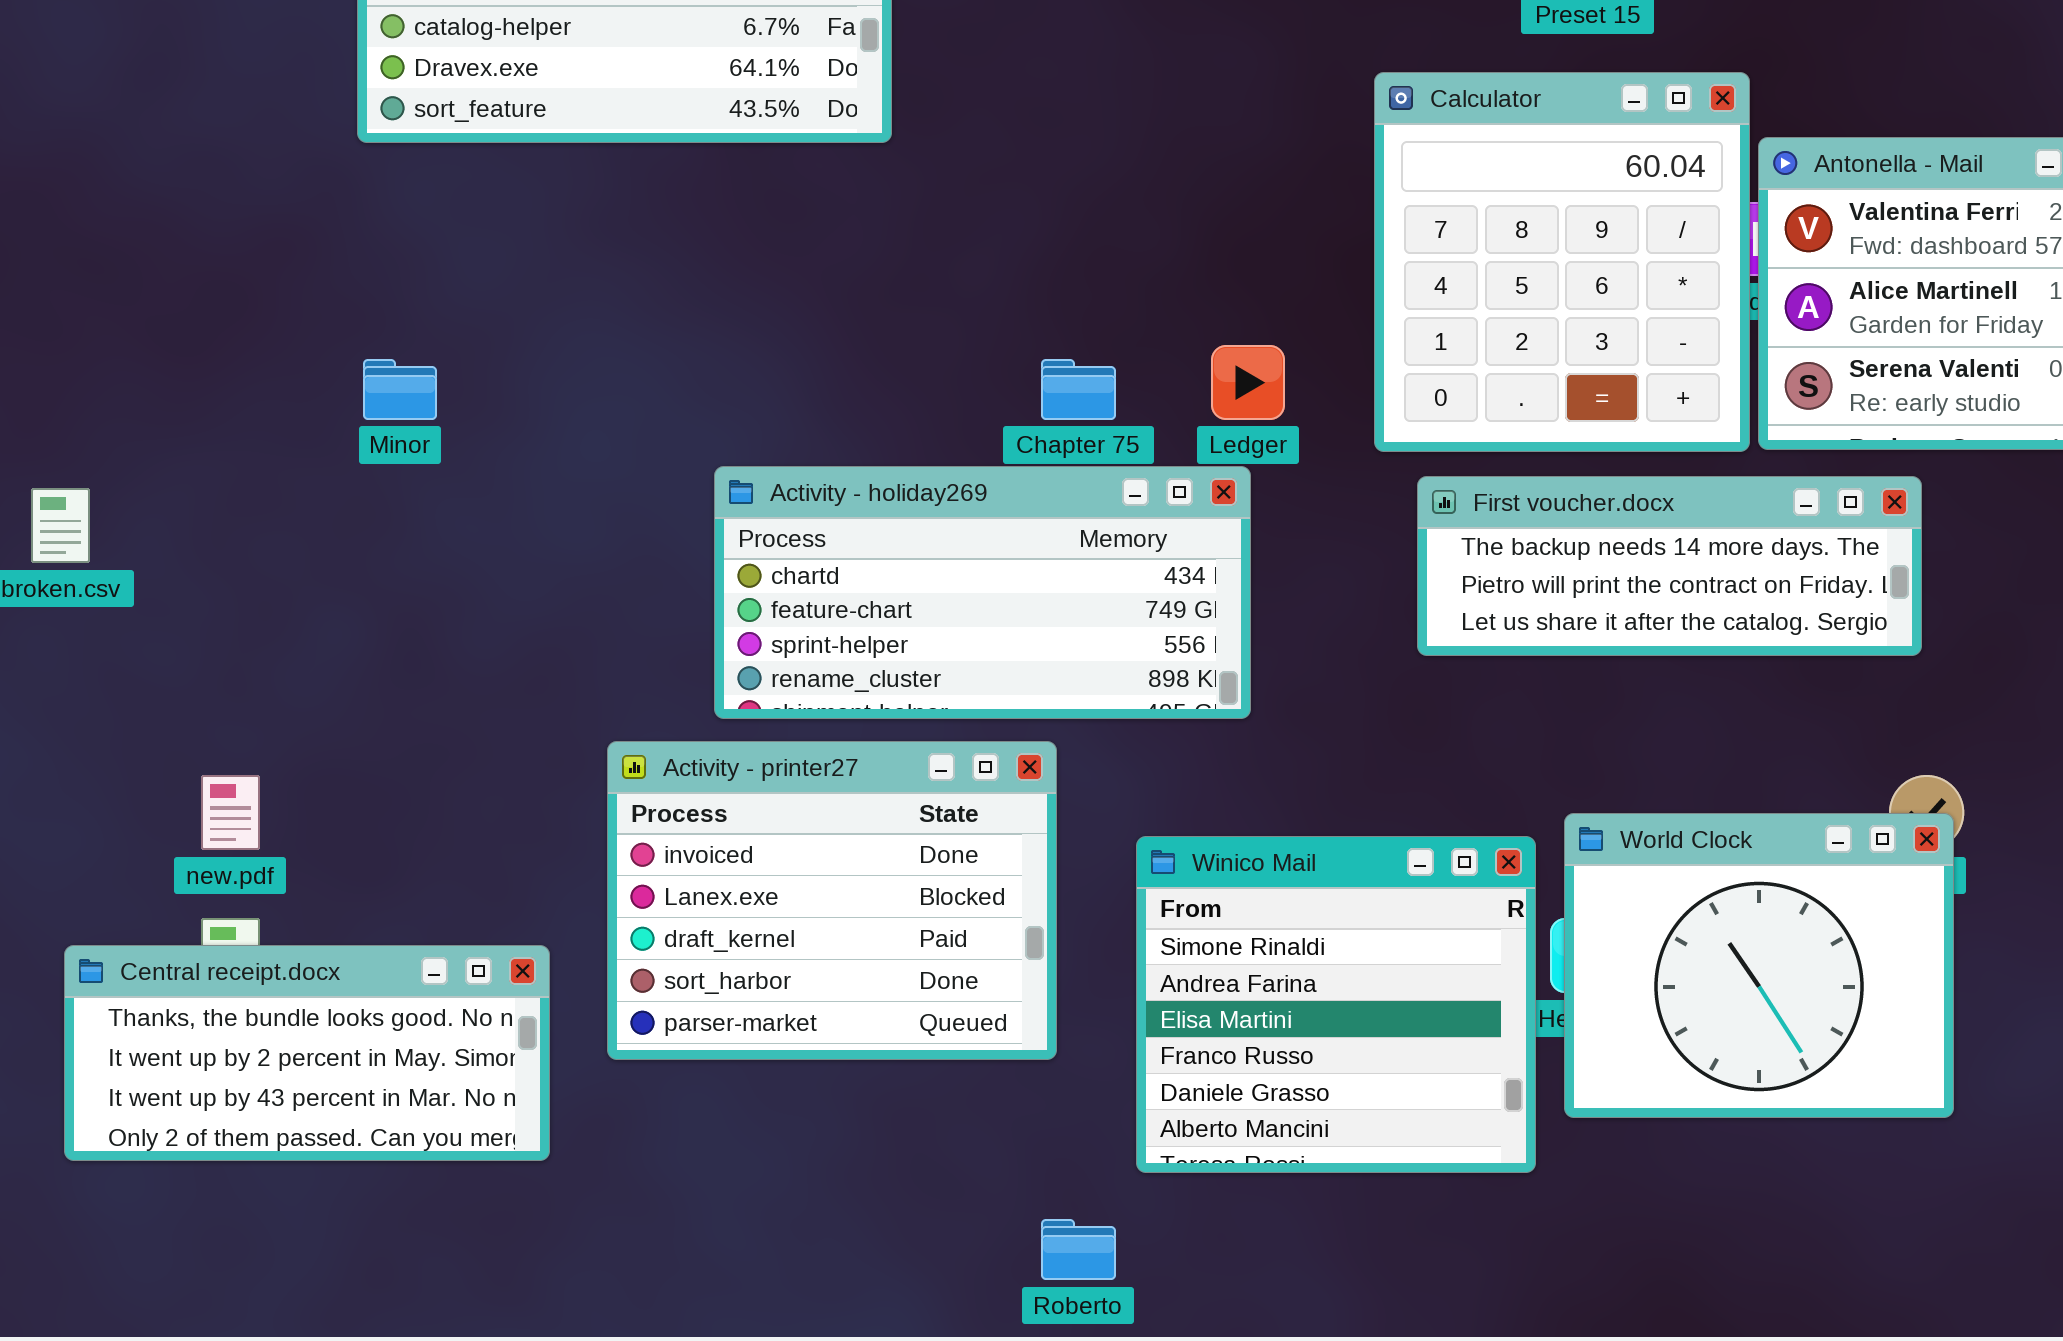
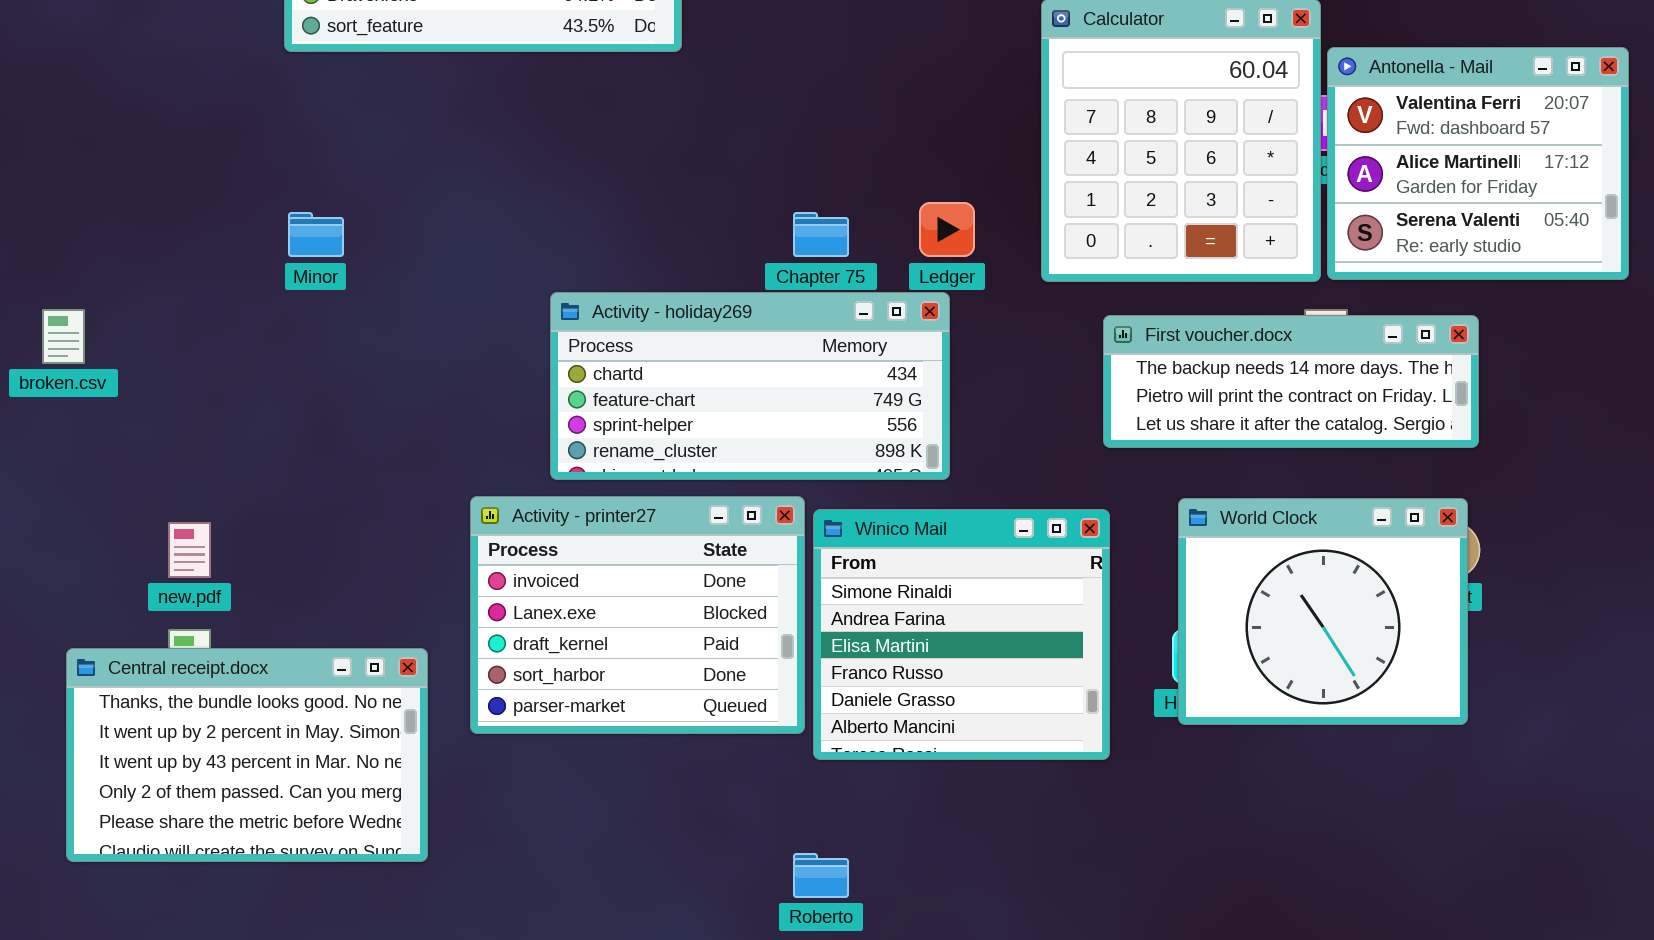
First voucher.docx: [1417,476,1922,656] -> [1103,315,1479,448], moved
World Clock: [1564,813,1954,1118] -> [1178,498,1468,725], moved
Winico Mail: [1136,836,1536,1173] -> [813,509,1110,760], moved
Central receipt.docx: [64,945,550,1161] -> [66,648,428,862], resized

